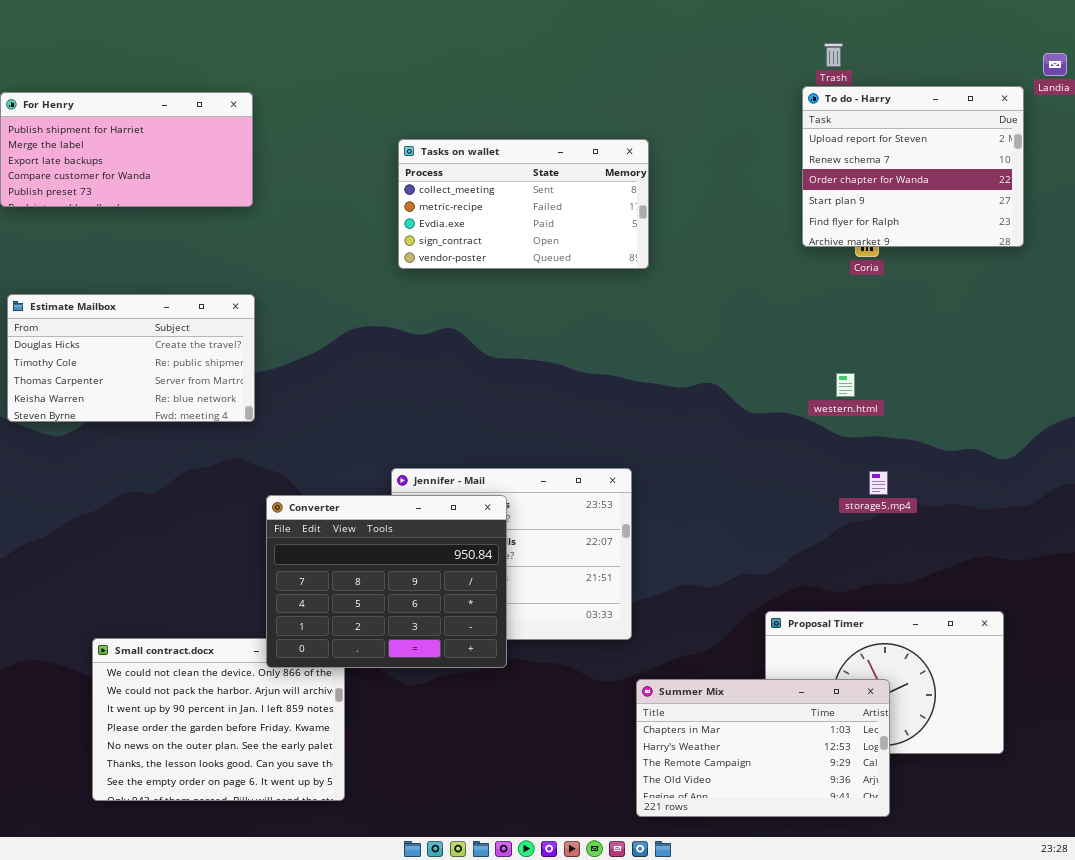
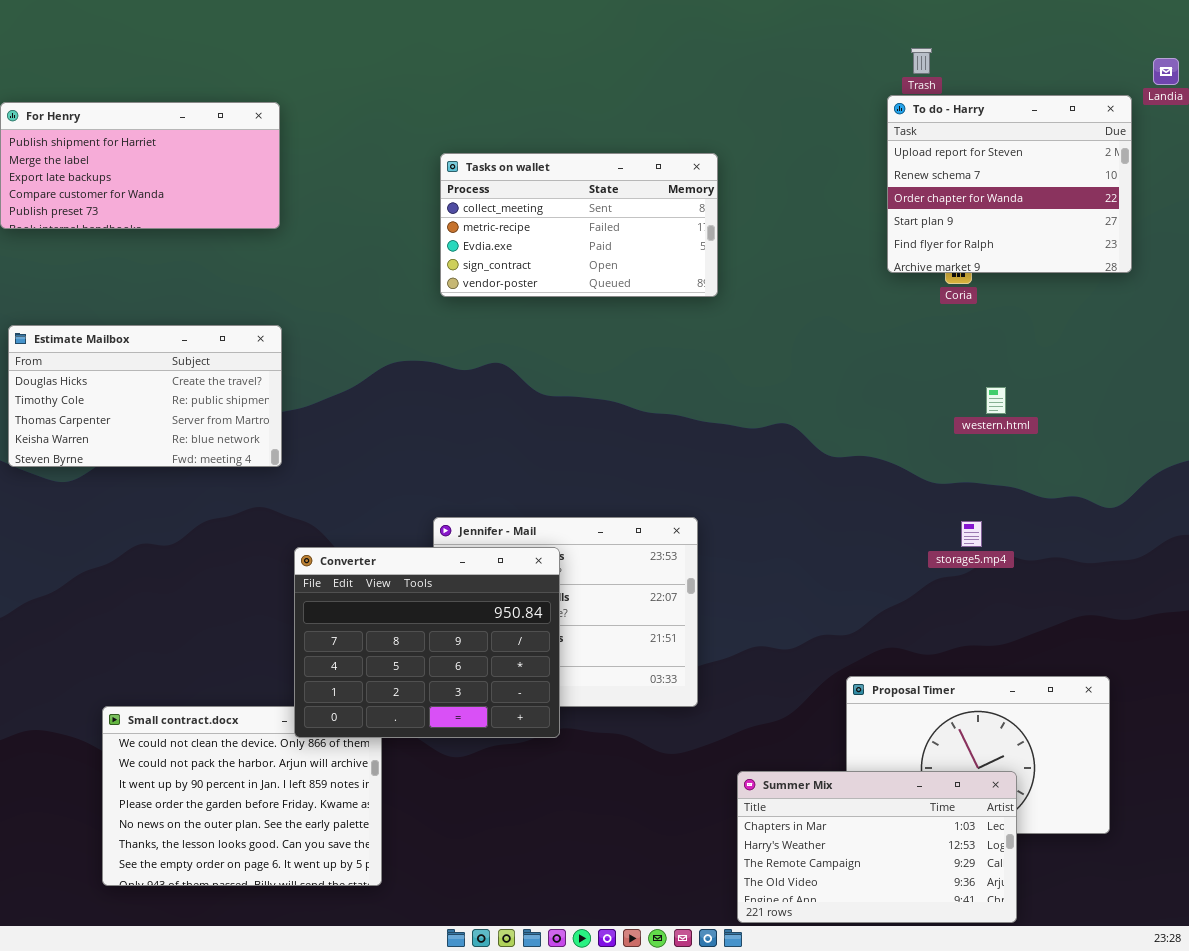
western.html: [836,373,855,397] -> [986,387,1006,414], moved
Summer Mix: [636,679,890,817] -> [737,771,1017,923], moved

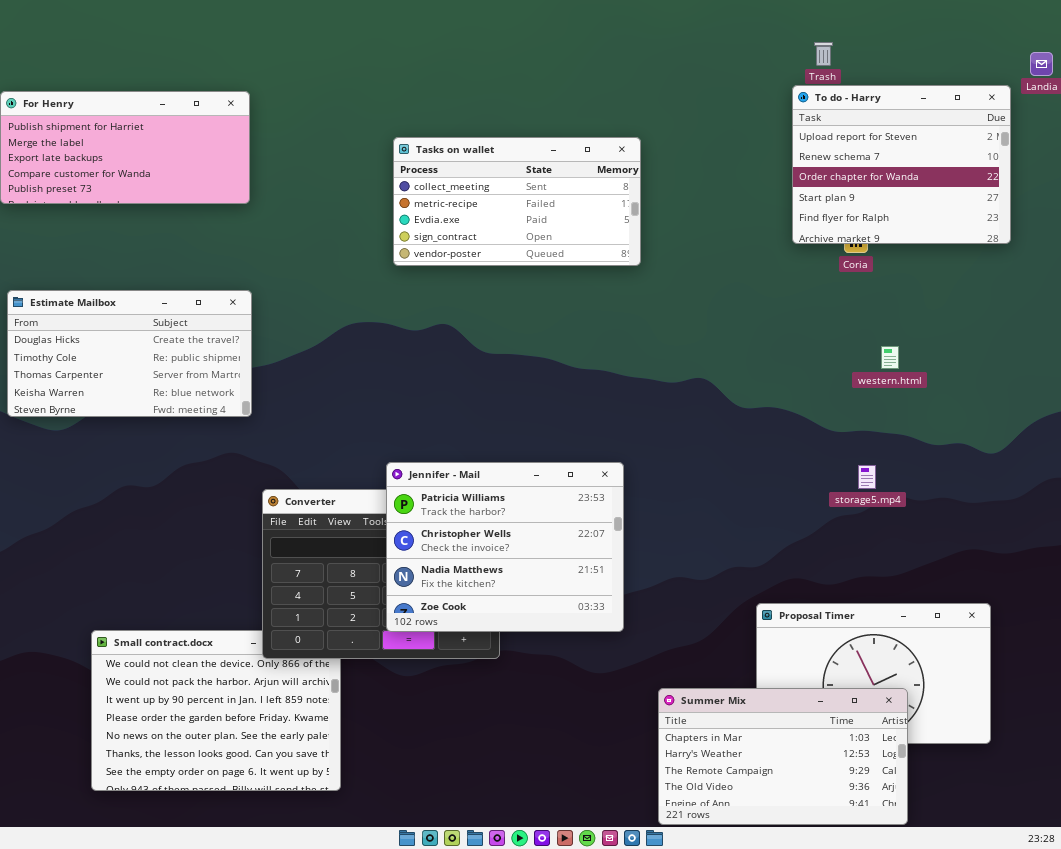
Jennifer - Mail: [433,517,698,707] -> [386,462,624,632], raised

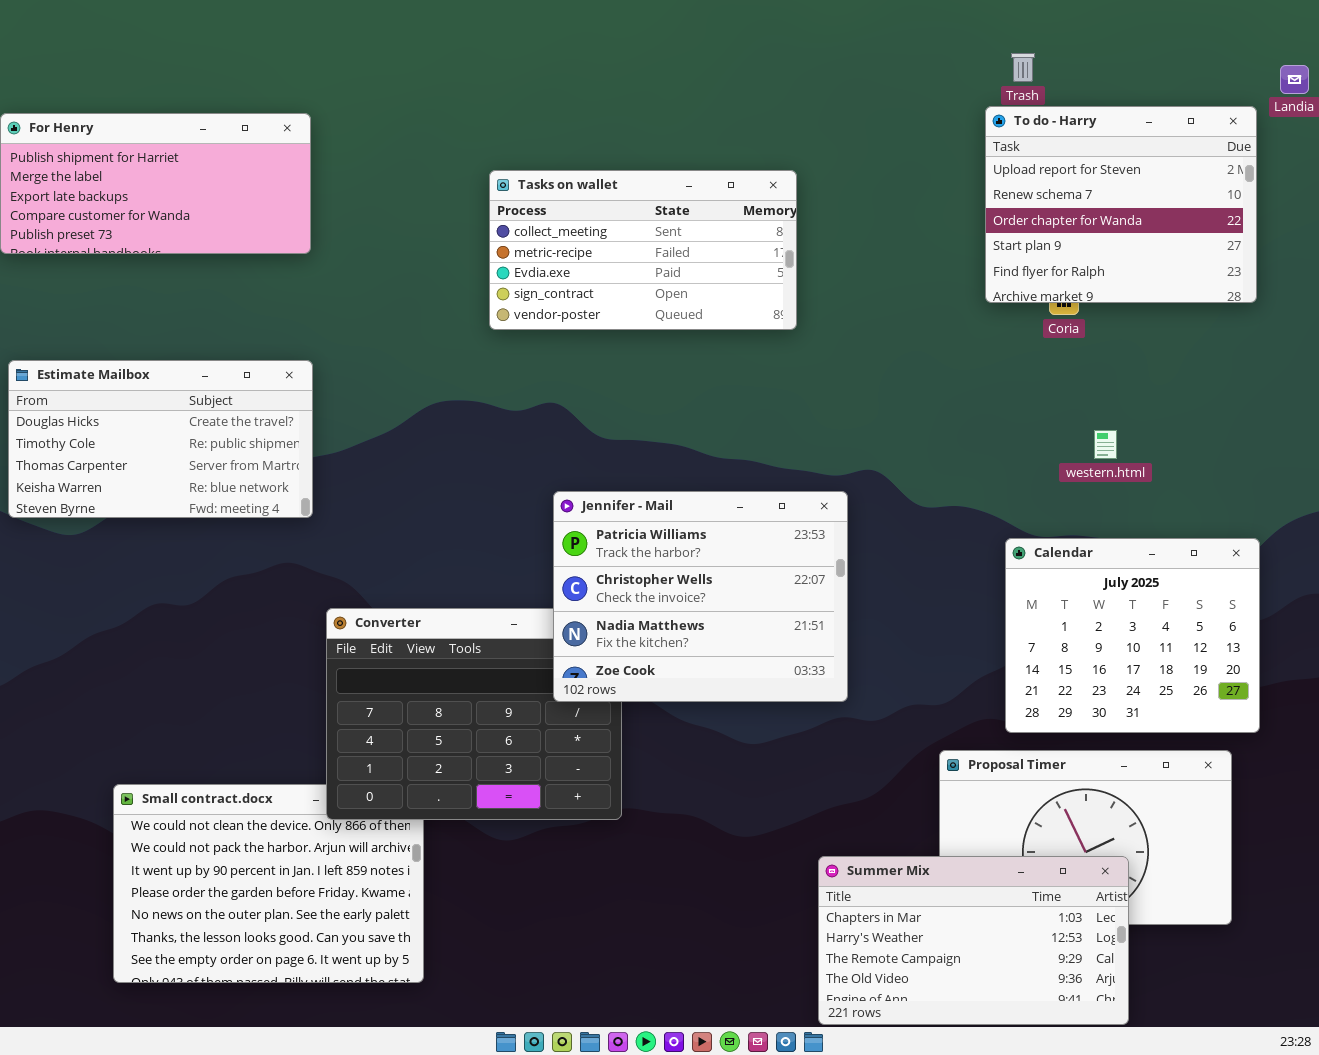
Calendar: none -> [1005,538,1260,733], opened
Jennifer - Mail: [386,462,624,632] -> [553,491,848,702], moved

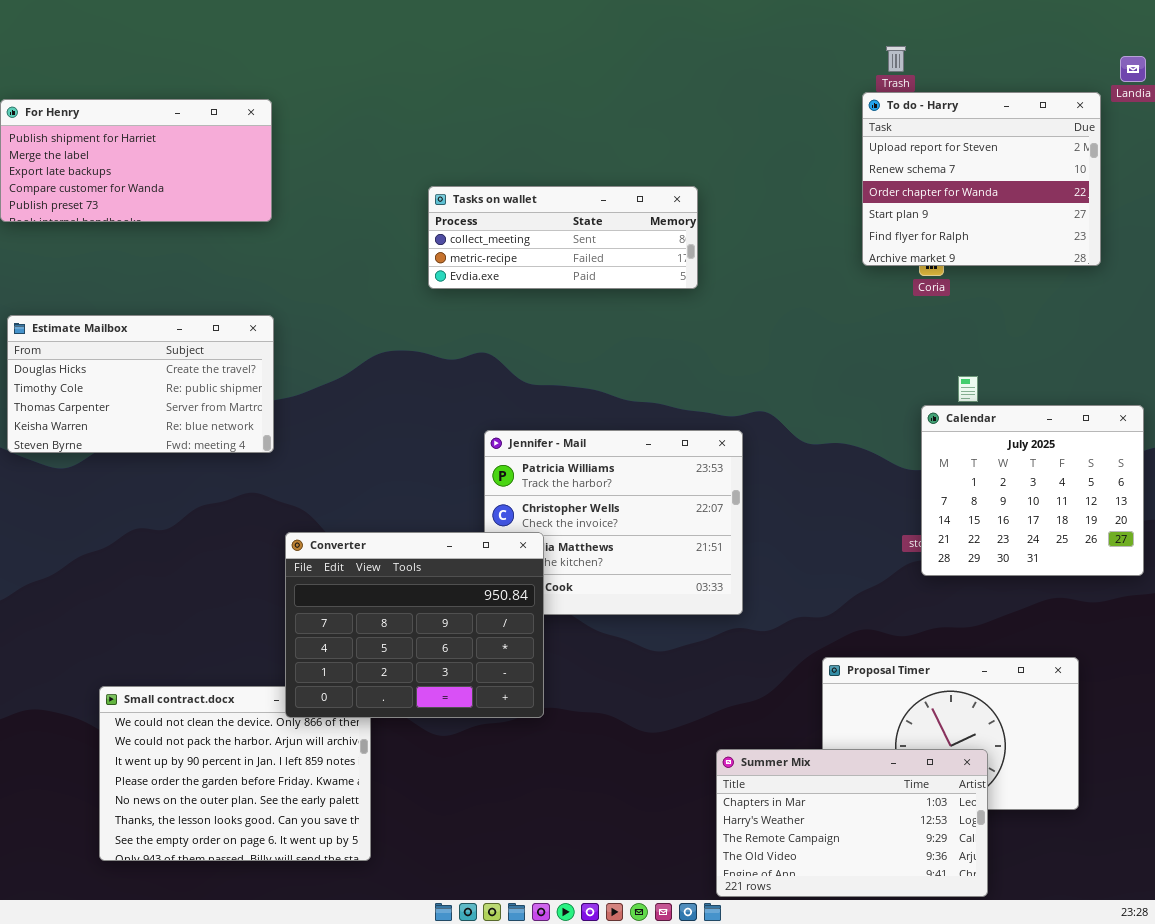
Tasks on wallet: [489,170,797,330] -> [428,186,698,289], resized
Calendar: [1005,538,1260,733] -> [921,405,1144,576], moved
Converter: [326,608,622,820] -> [285,532,544,718], raised

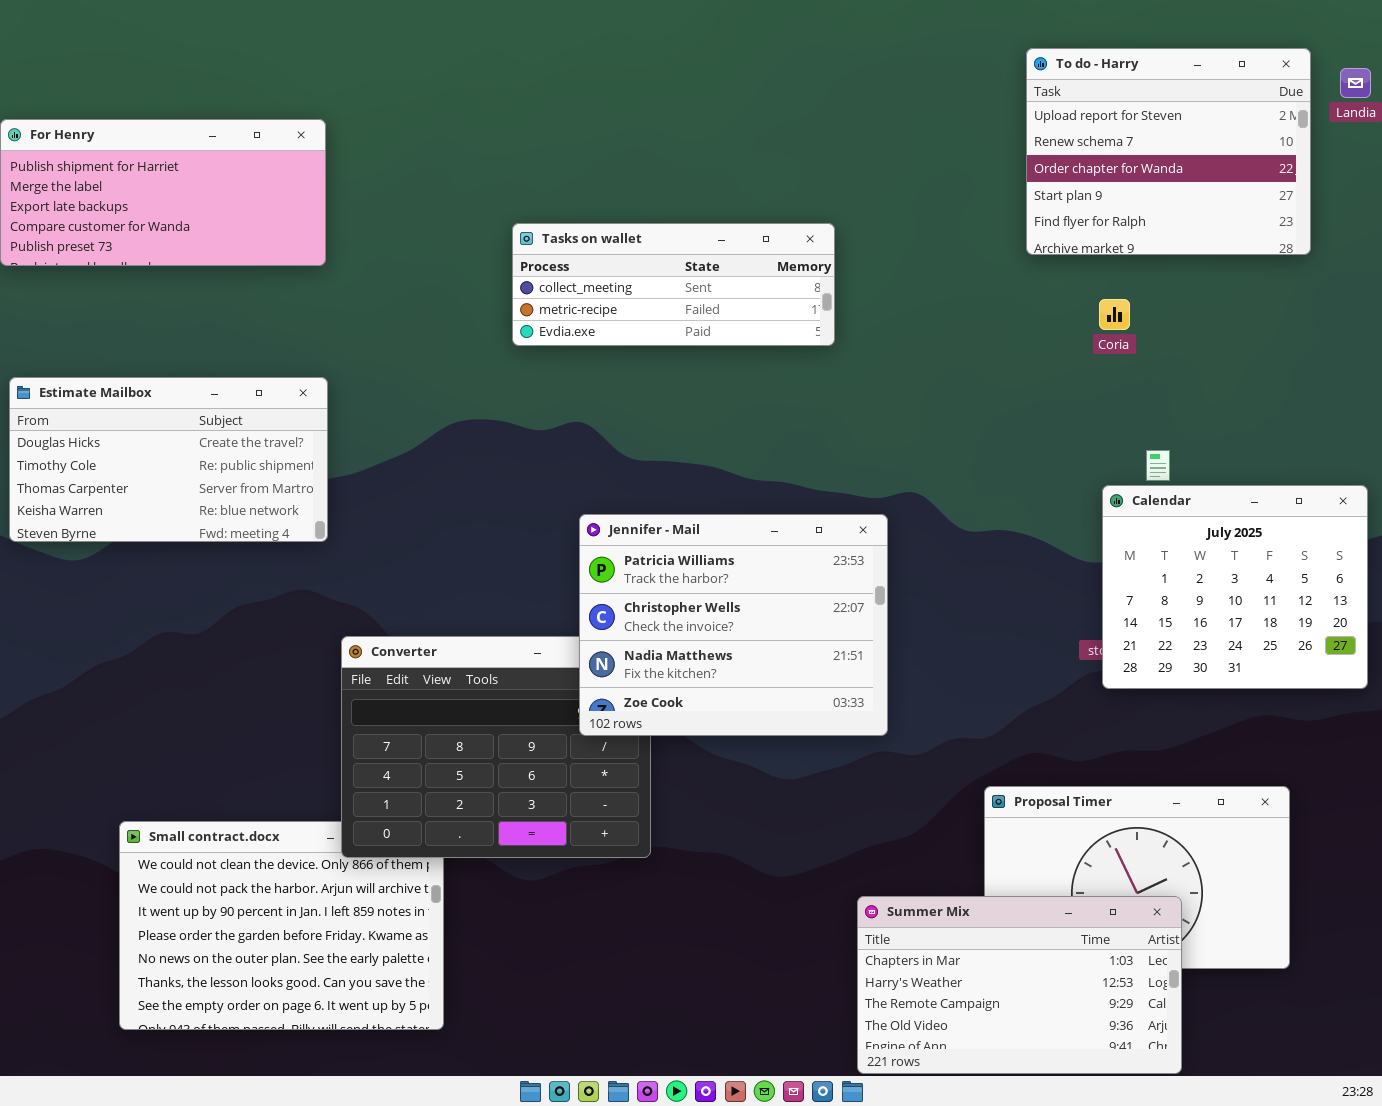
To do - Harry: [862,92,1101,266] -> [1026,48,1311,255], moved
Jennifer - Mail: [484,430,743,615] -> [579,514,888,736], raised

